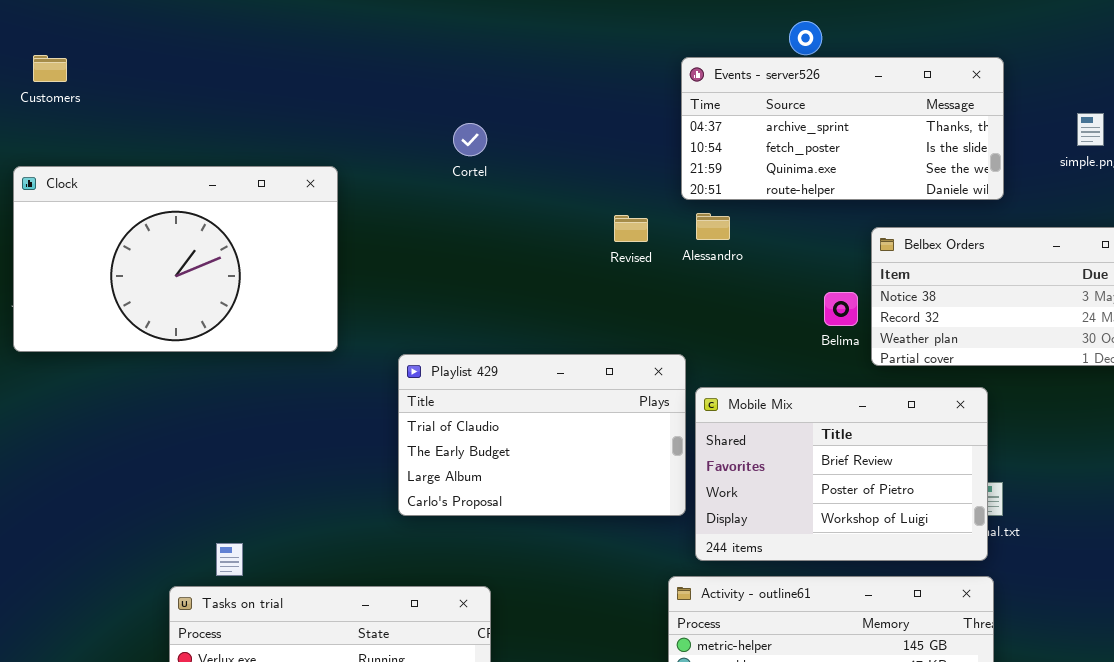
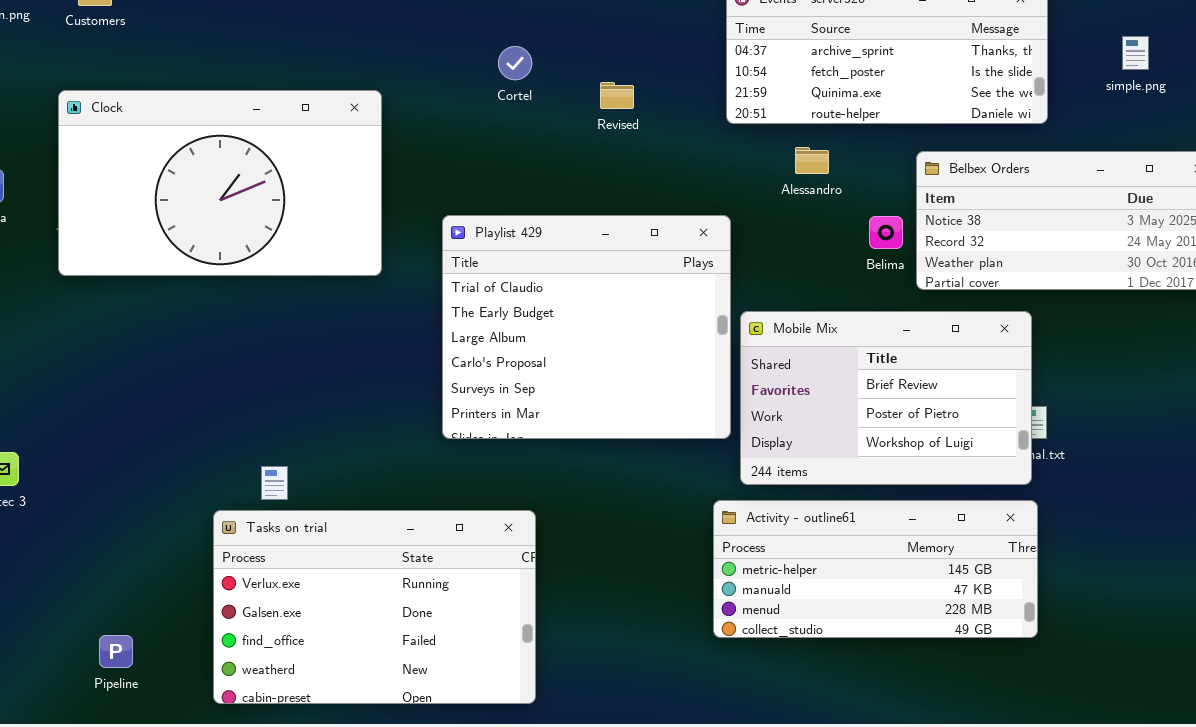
Alessandro: [696,213,730,240] -> [795,147,829,174], moved
Revised: [614,215,648,242] -> [600,82,634,109], moved
Playlist 429: [398,354,686,516] -> [442,215,731,439], resized

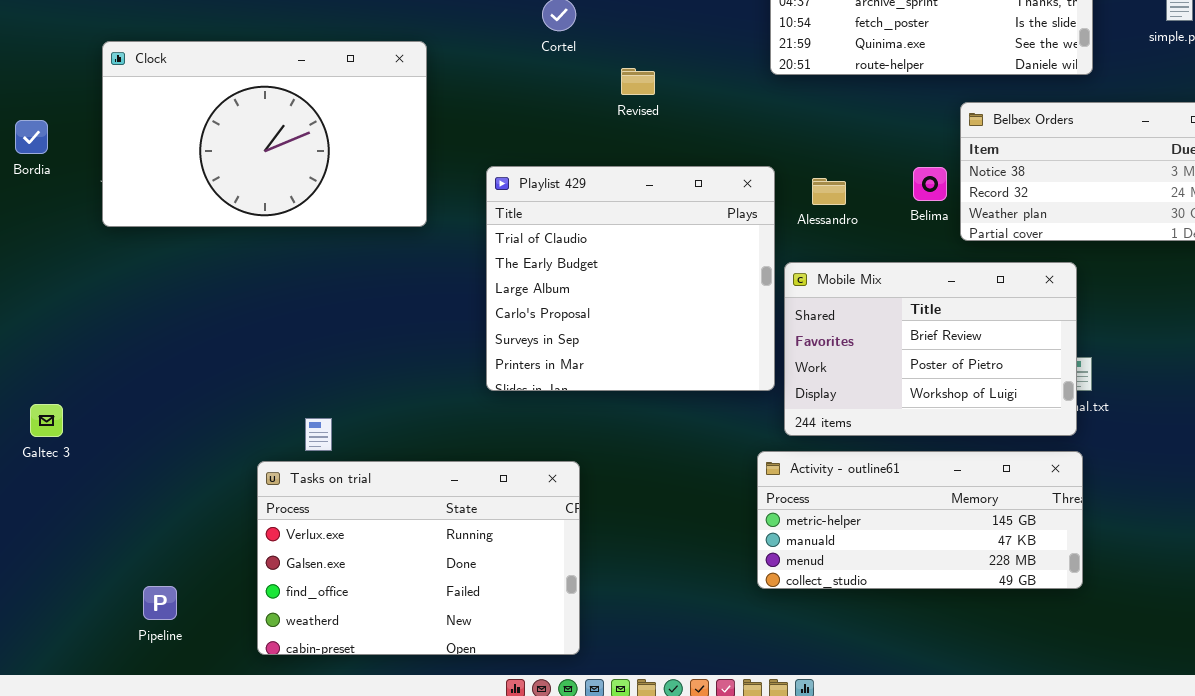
Revised: [600,82,634,109] -> [621,68,655,95], moved
Alessandro: [795,147,829,174] -> [812,178,846,205], moved

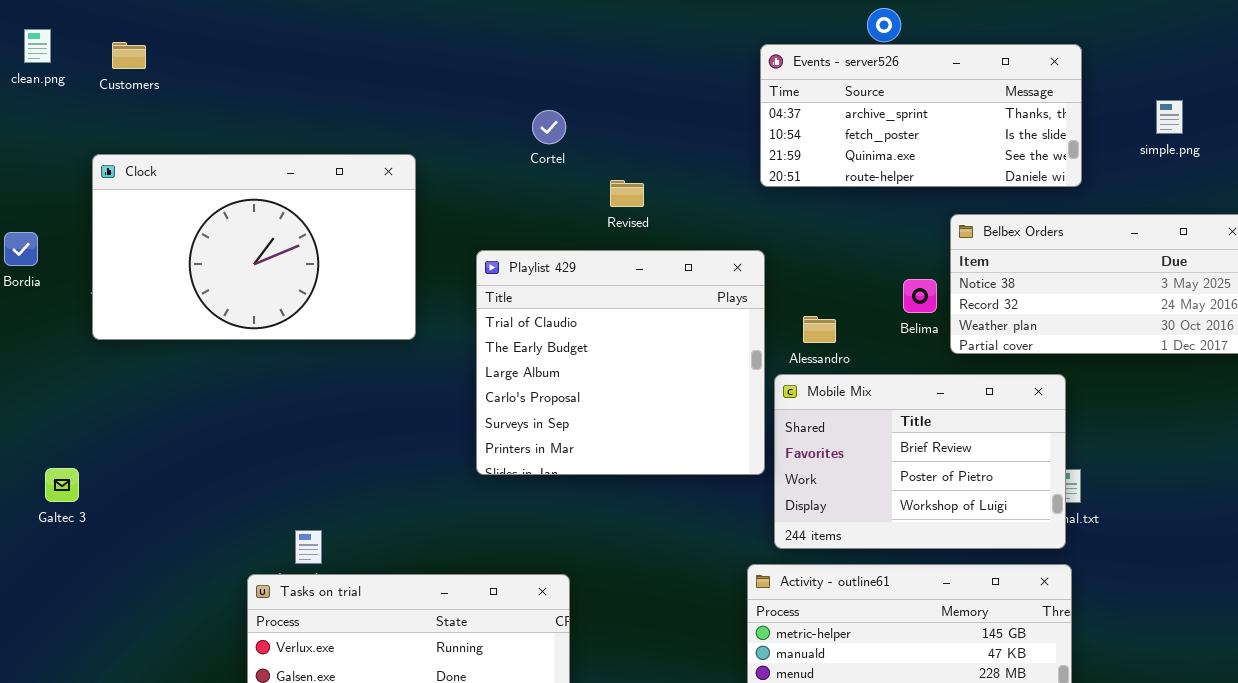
Playlist 429: [486,166,775,391] -> [476,250,765,475], moved
Alessandro: [812,178,846,205] -> [803,316,836,343], moved
Galtec 3: [30,404,63,437] -> [45,468,79,502], moved

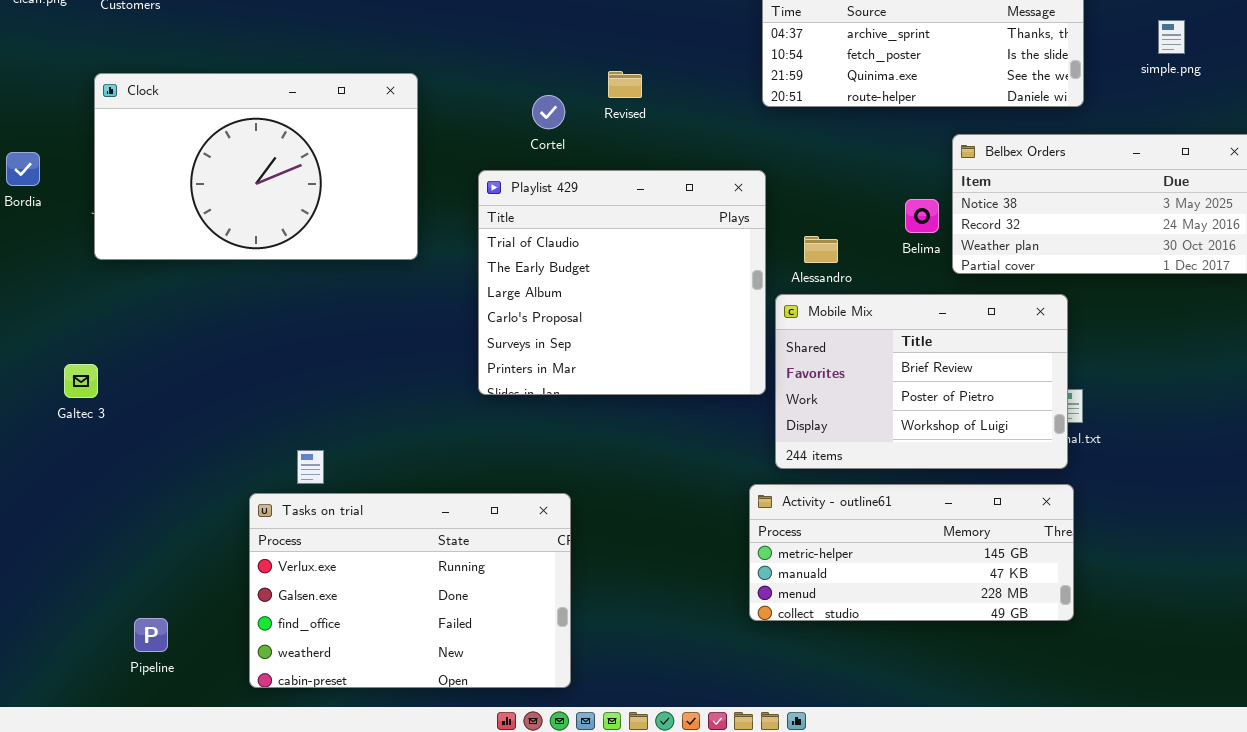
Cortel: [532,110,566,144] -> [532,95,565,129], moved
Revised: [610,180,644,207] -> [608,71,642,98], moved
Galtec 3: [45,468,79,502] -> [64,364,98,398], moved

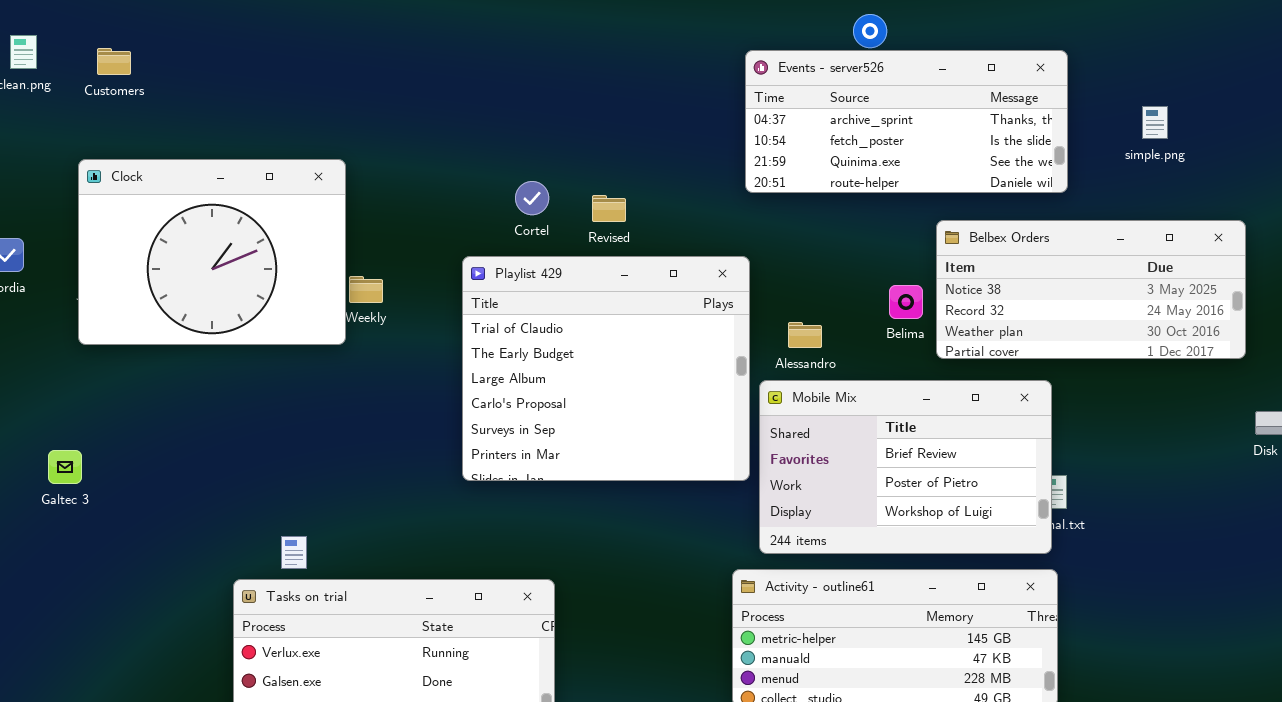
Revised: [608,71,642,98] -> [592,195,626,222], moved
Clock: [94,73,418,260] -> [78,159,346,345], resized

